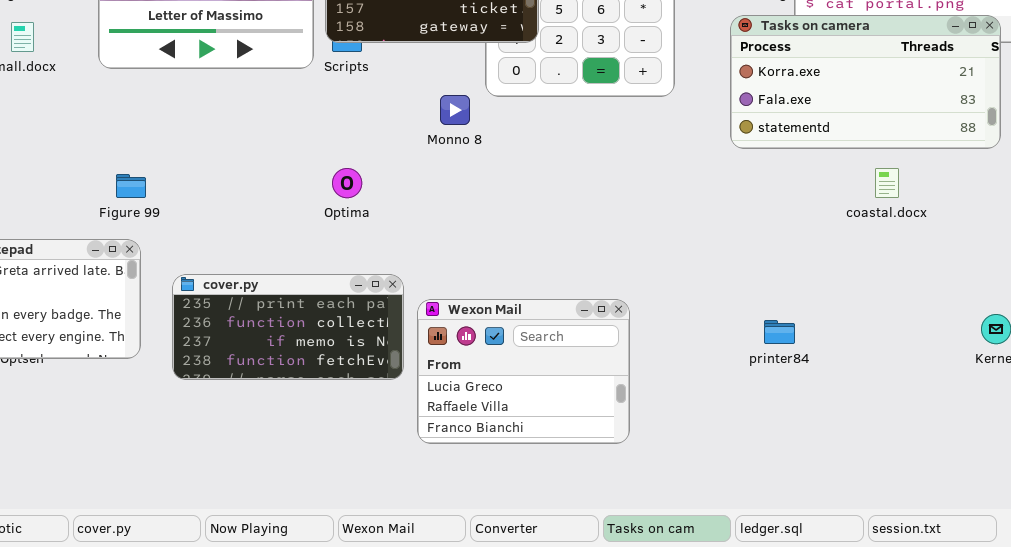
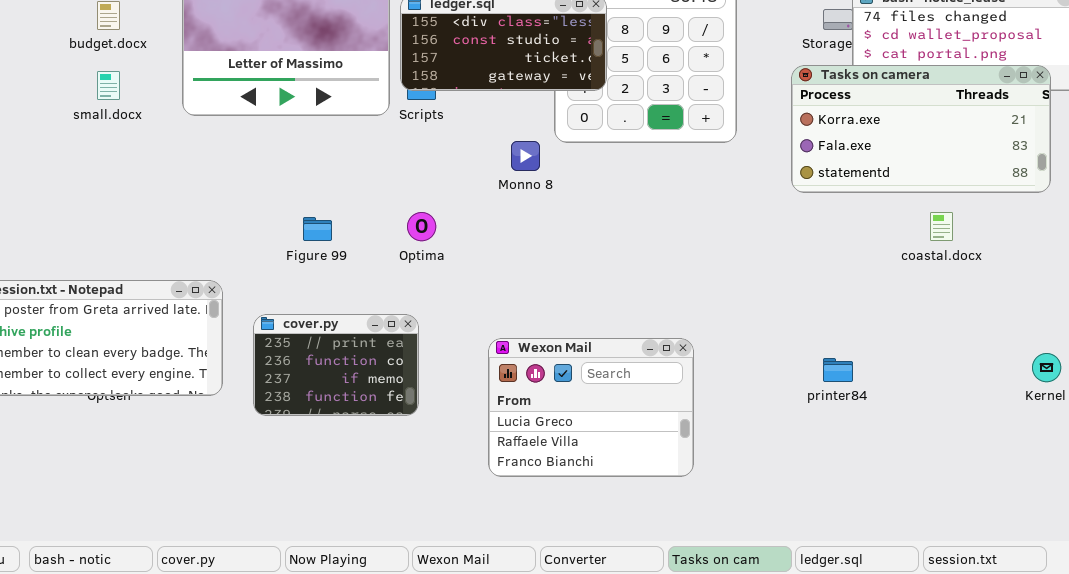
Figure 99: [116,174,146,198] -> [303,217,332,241], moved
cover.py: [172,274,404,380] -> [253,314,419,416], resized

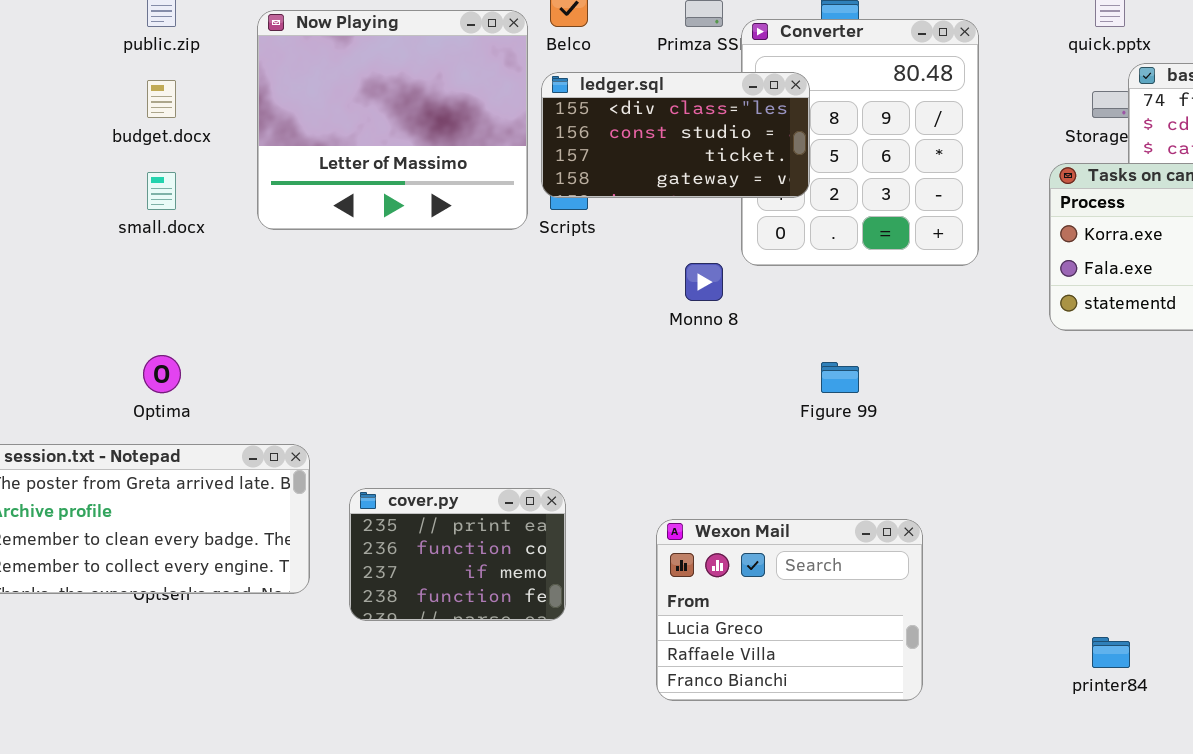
Optima: [407,212,436,241] -> [143,355,181,393], moved
Figure 99: [303,217,332,241] -> [821,362,859,393], moved
printer84: [823,358,853,382] -> [1092,637,1130,668], moved

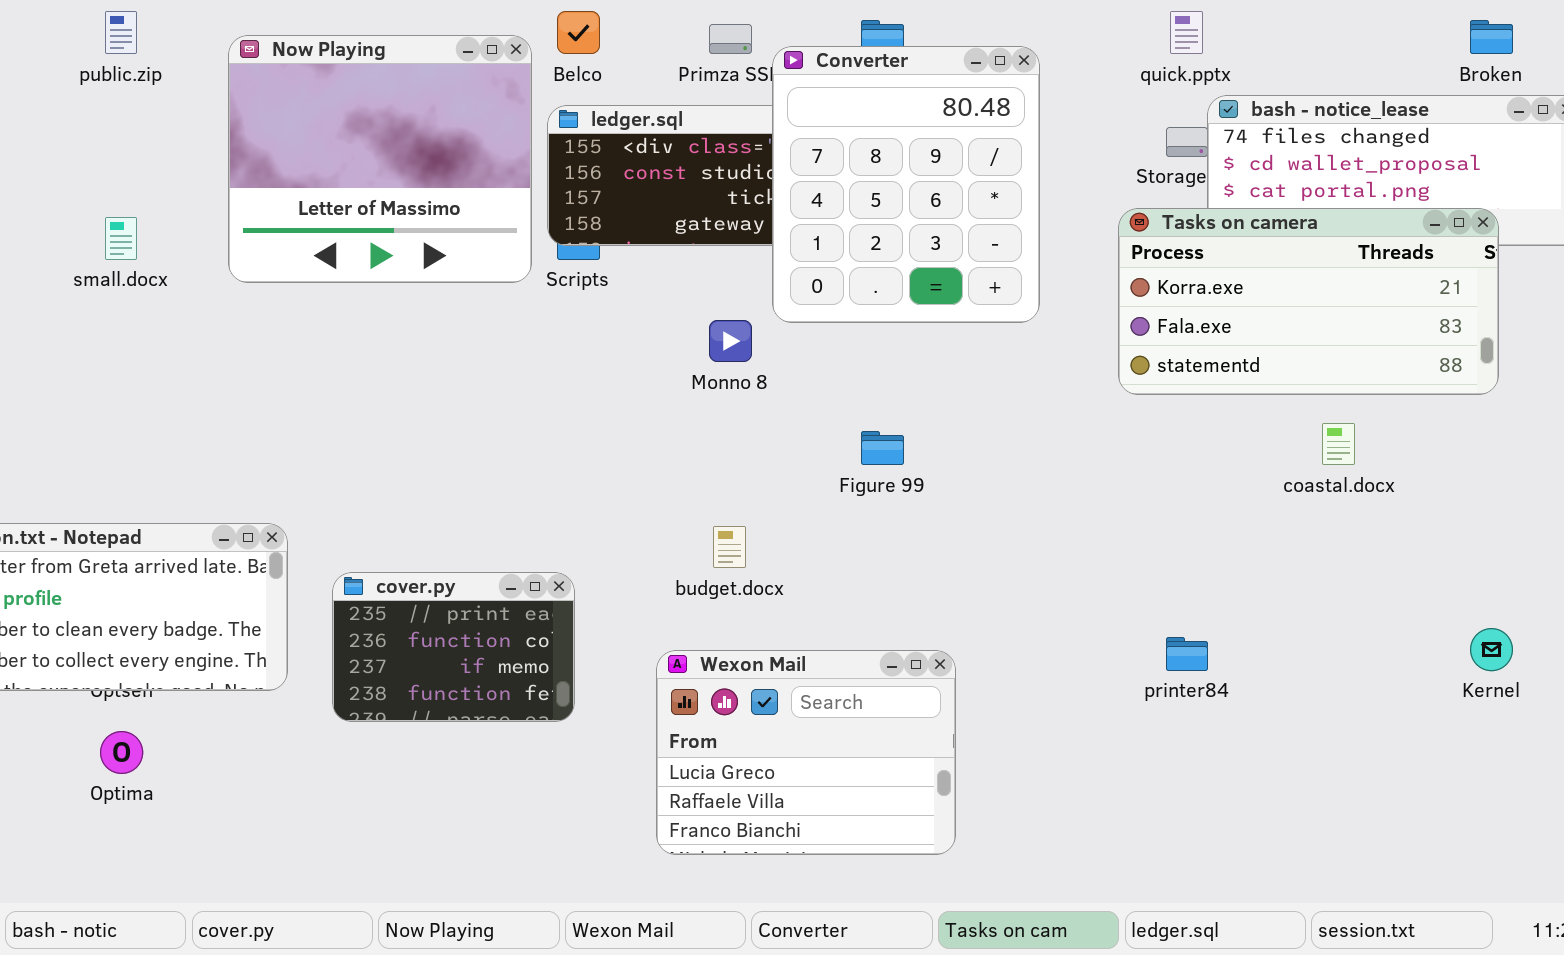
Converter: [741,19,979,266] -> [772,46,1040,323], raised
budget.docx: [147,80,176,118] -> [713,526,746,568], moved
Optima: [143,355,181,393] -> [100,731,143,774], moved
Wexon Mail: [656,519,923,701] -> [656,650,956,855], moved
printer84: [1092,637,1130,668] -> [1166,637,1208,671], moved

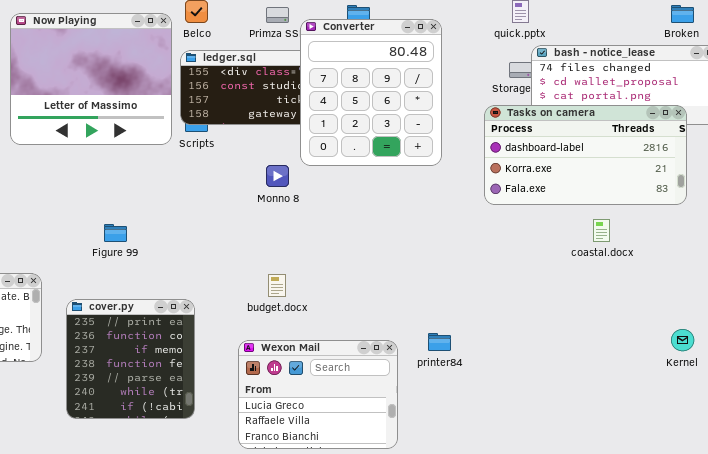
Tasks on camera: [1118,208,1499,395] -> [484,105,687,205], scrolled up 1 row
Figure 99: [861,431,904,465] -> [104,224,127,242], moved
cover.py: [332,572,575,722] -> [66,299,195,419], resized
printer84: [1166,637,1208,671] -> [428,333,451,351], moved

